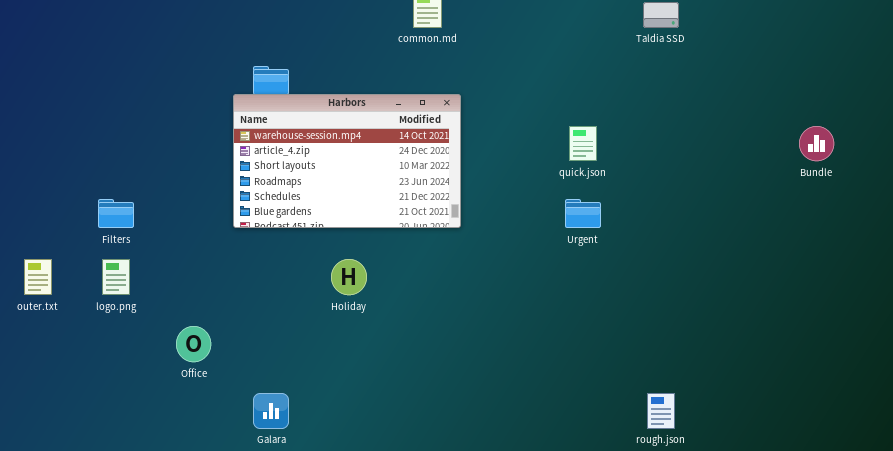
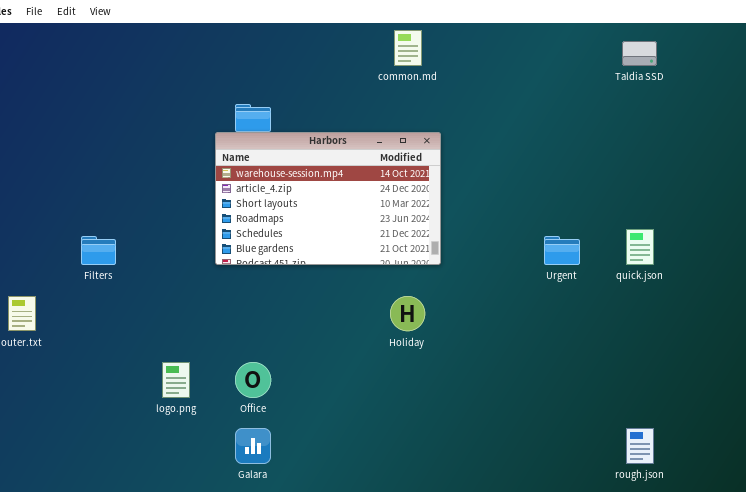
quick.json: [569,126,597,161] -> [626,229,654,265], moved
logo.png: [102,259,130,295] -> [162,362,190,398], moved
Holiday: [331,259,367,295] -> [390,296,425,331], moved
Office: [176,326,211,362] -> [235,362,271,398], moved

